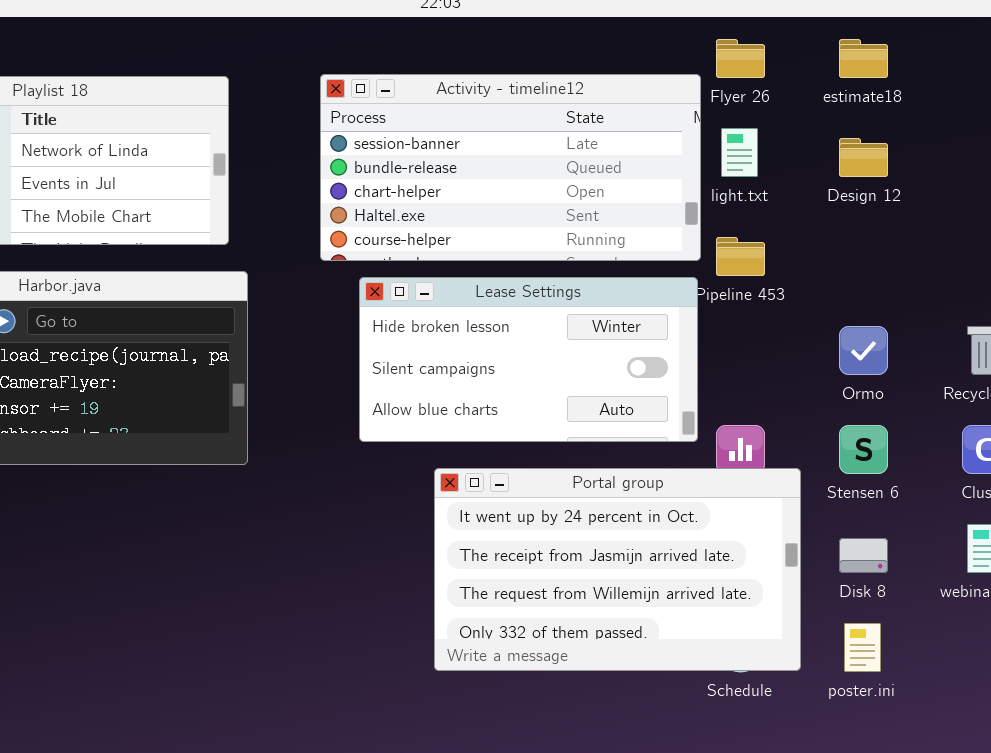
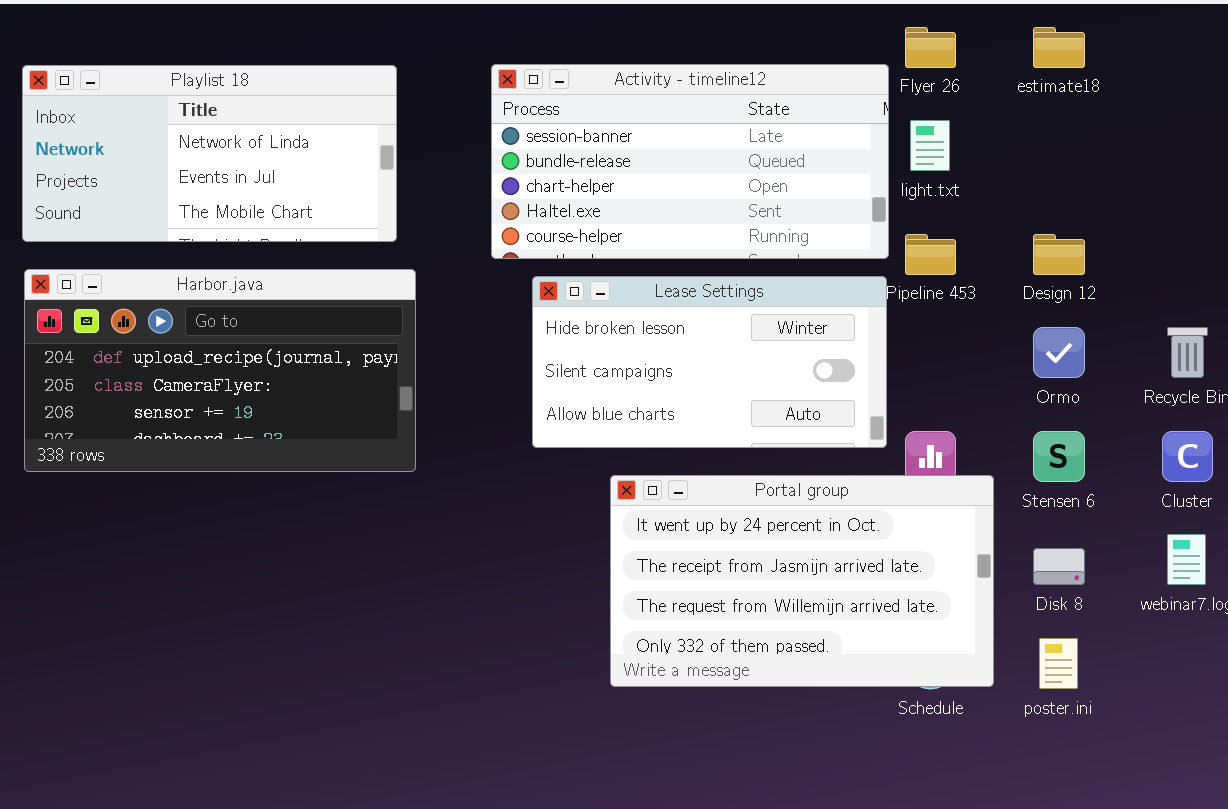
Design 12: [839,138,888,177] -> [1033,234,1085,275], moved

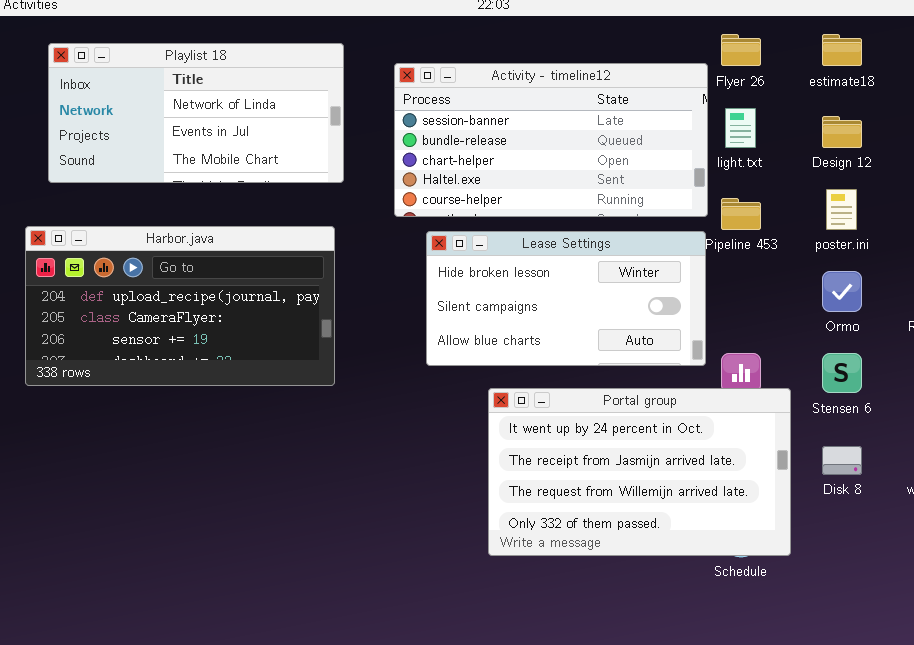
Playlist 18: [22,65,397,242] -> [48,43,344,183], moved
Design 12: [1033,234,1085,275] -> [822,116,862,148], moved
poster.ini: [1039,638,1078,689] -> [826,189,857,230], moved

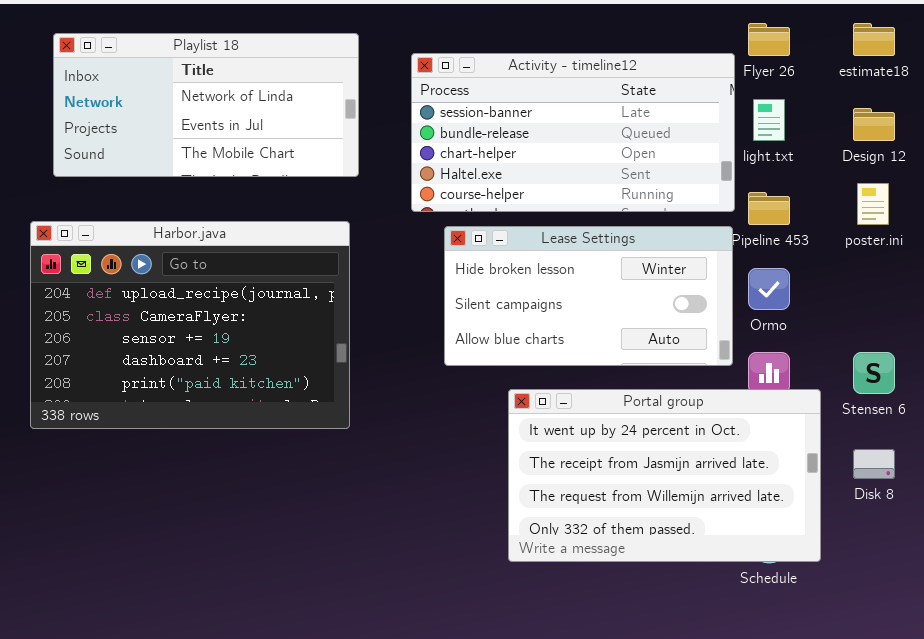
Harbor.java: [25,226,335,386] -> [30,221,350,429], resized
Ormo: [822,271,862,312] -> [748,268,790,310], moved

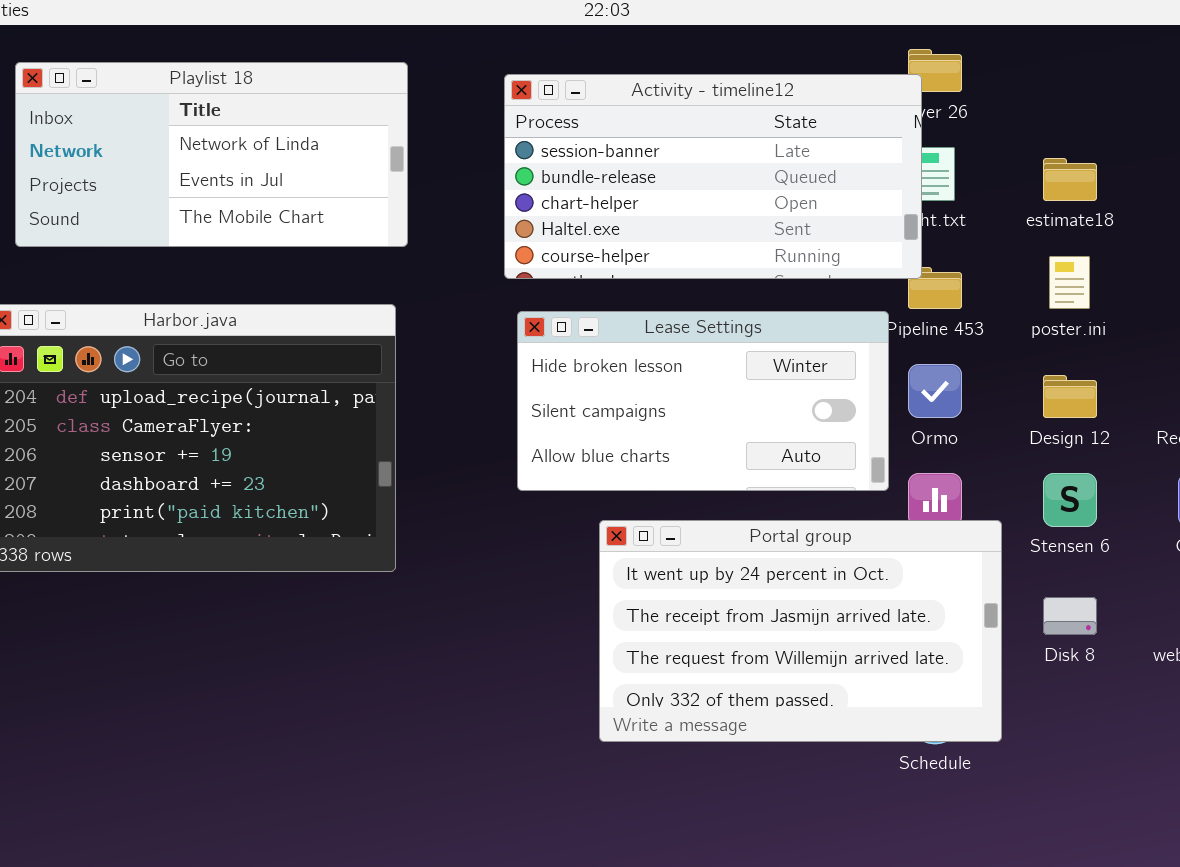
estimate18: [853,23,895,56] -> [1043,158,1097,201], moved
Activity - timeline12: [411,53,735,212] -> [504,74,922,279], moved
Design 12: [853,108,895,141] -> [1043,375,1097,418], moved

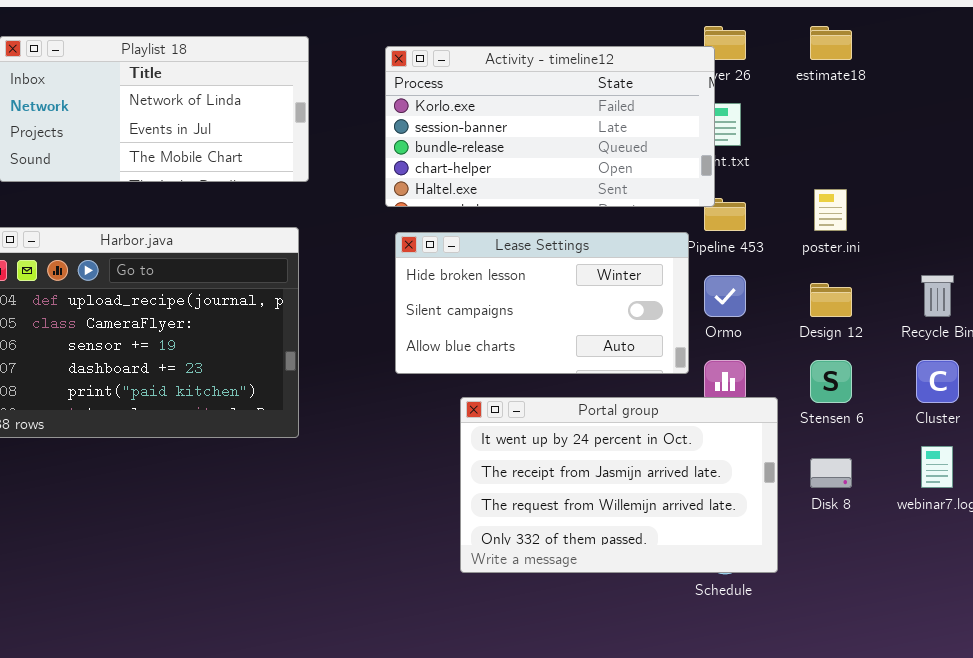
Activity - timeline12: [504,74,922,279] -> [385,46,715,207], scrolled up 1 row
estimate18: [1043,158,1097,201] -> [810,26,852,60], moved

